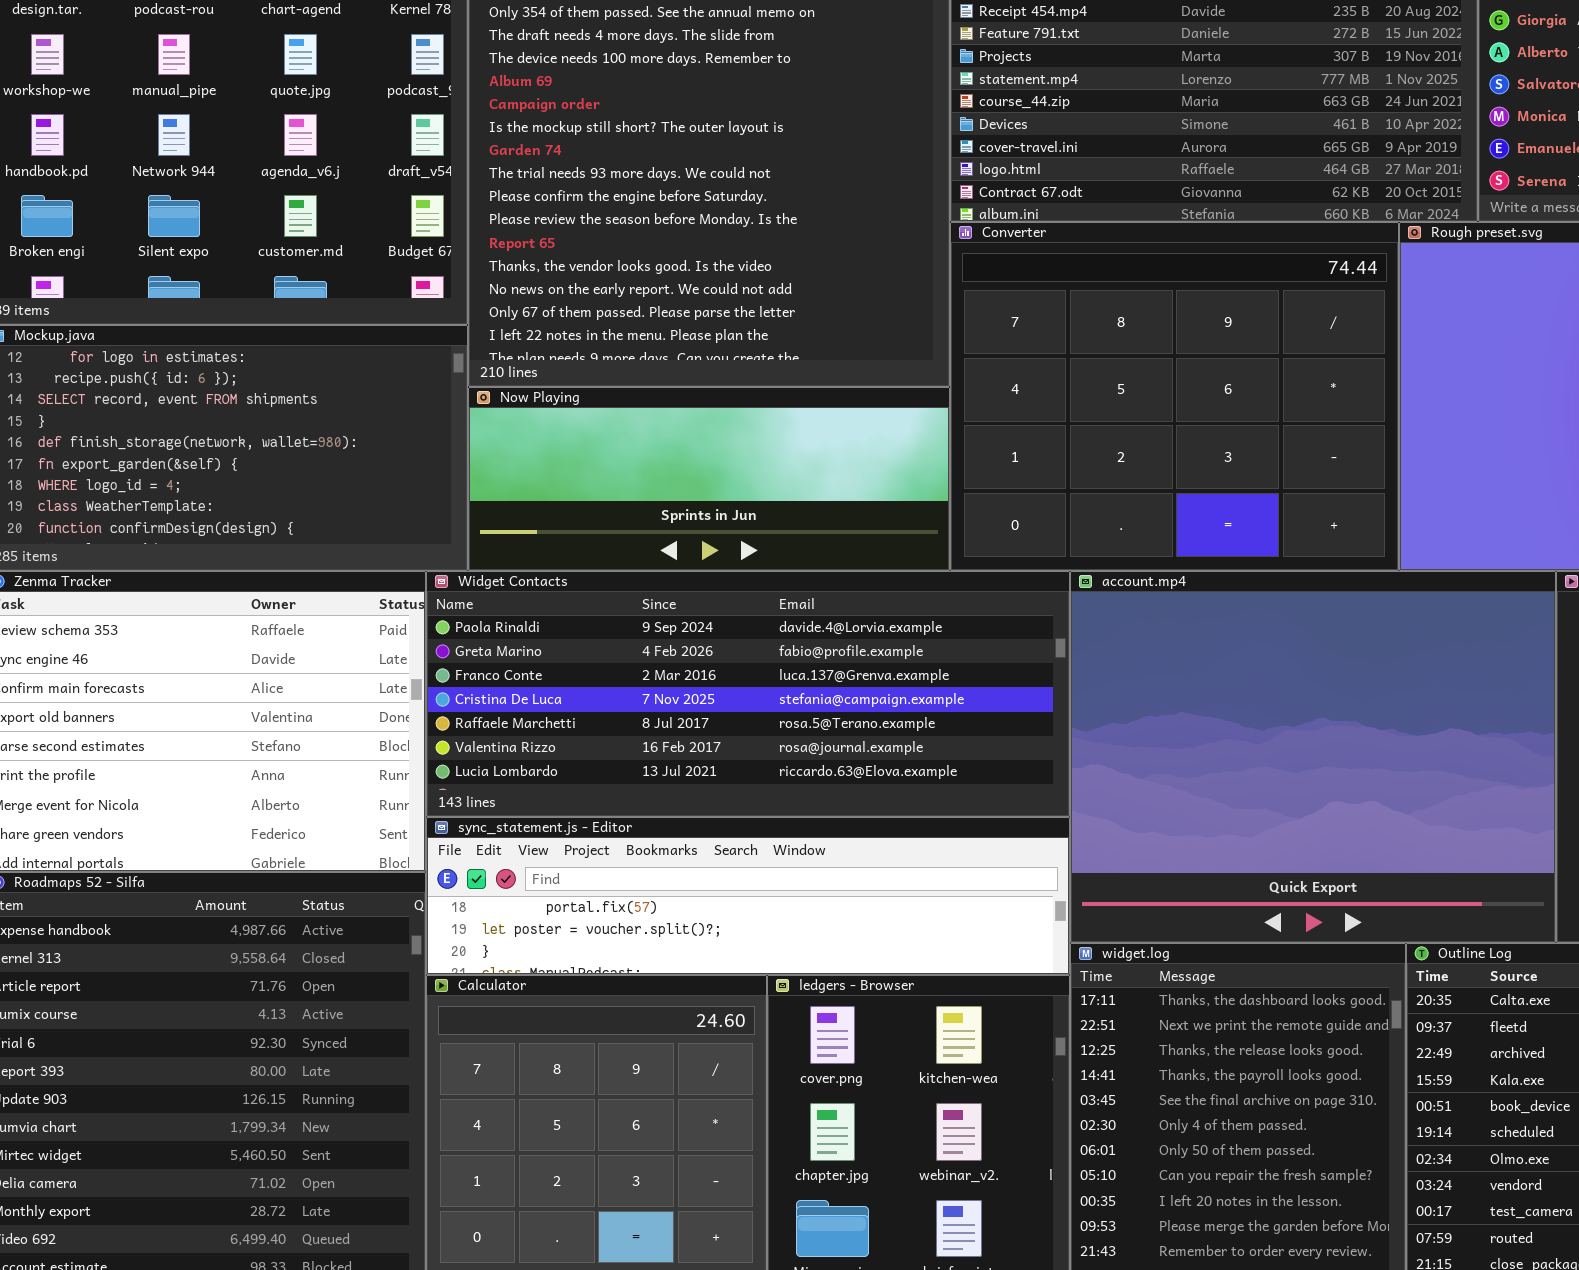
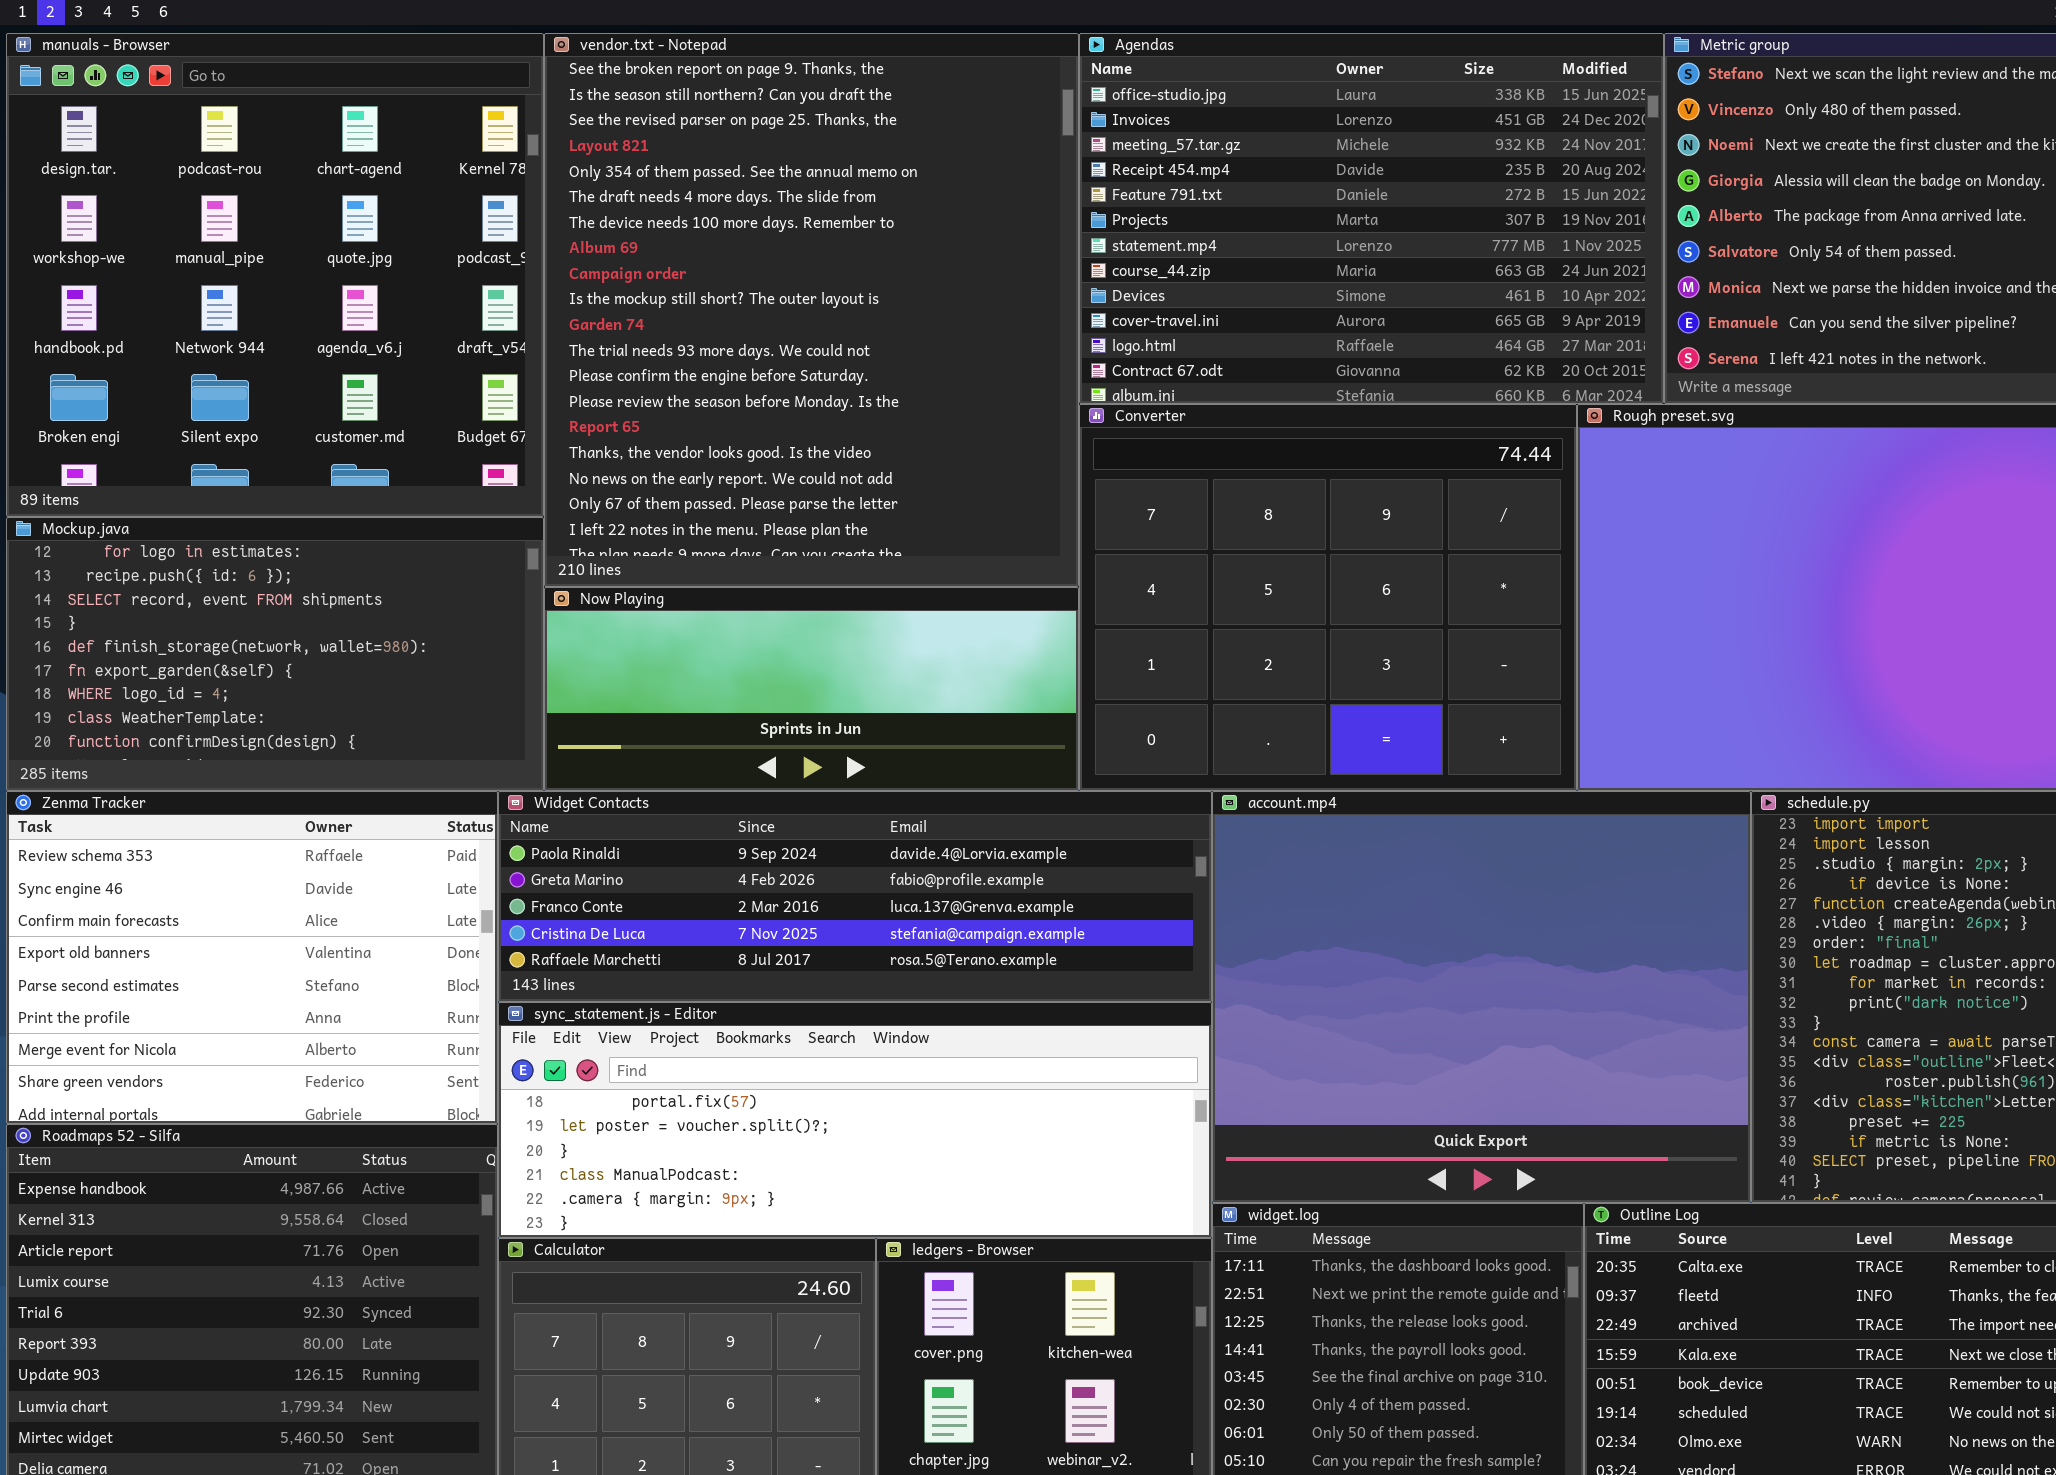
Widget Contacts: [426,571,1070,817] -> [498,791,1212,1002], resized
sync_statement.js - Editor: [426,817,1070,975] -> [498,1002,1212,1238], resized

